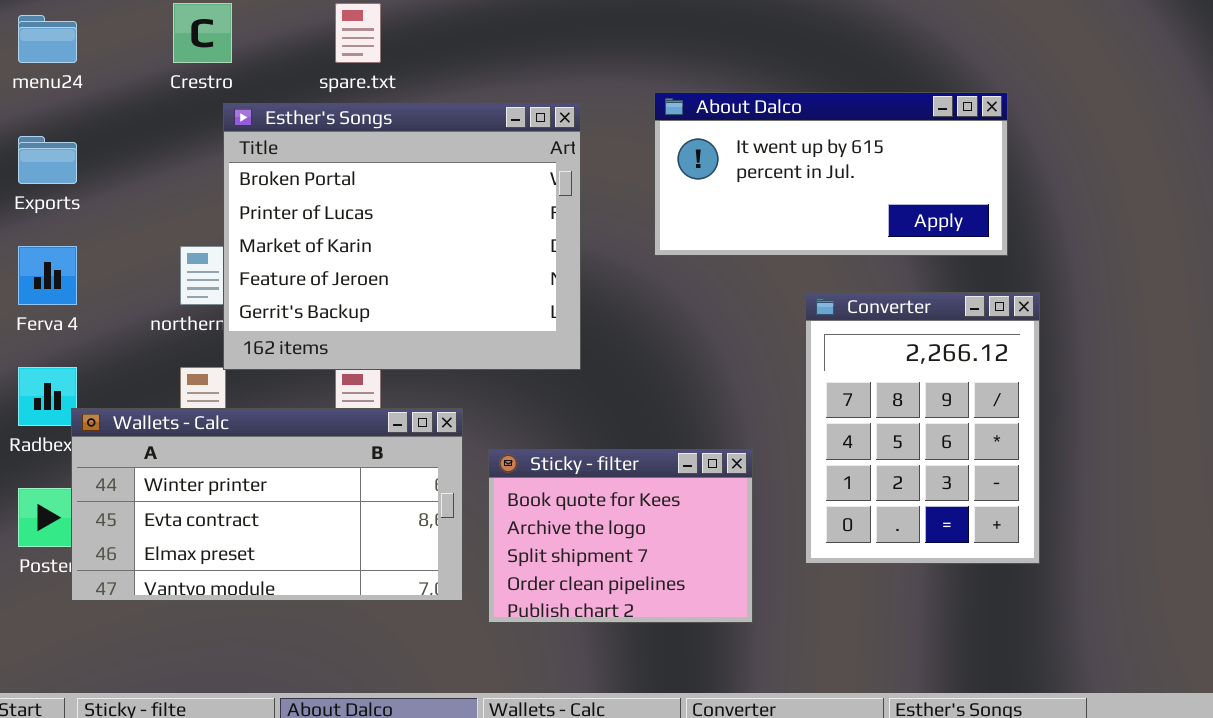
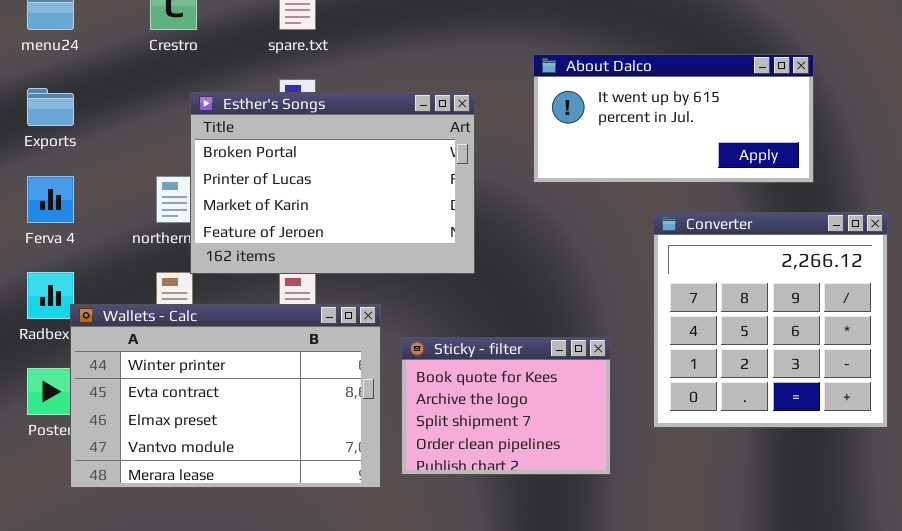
Esther's Songs: [223,103,581,370] -> [190,92,475,274], resized
Converter: [805,292,1040,564] -> [653,212,888,428], resized
Wallets - Calc: [71,408,463,601] -> [70,304,381,488], resized

